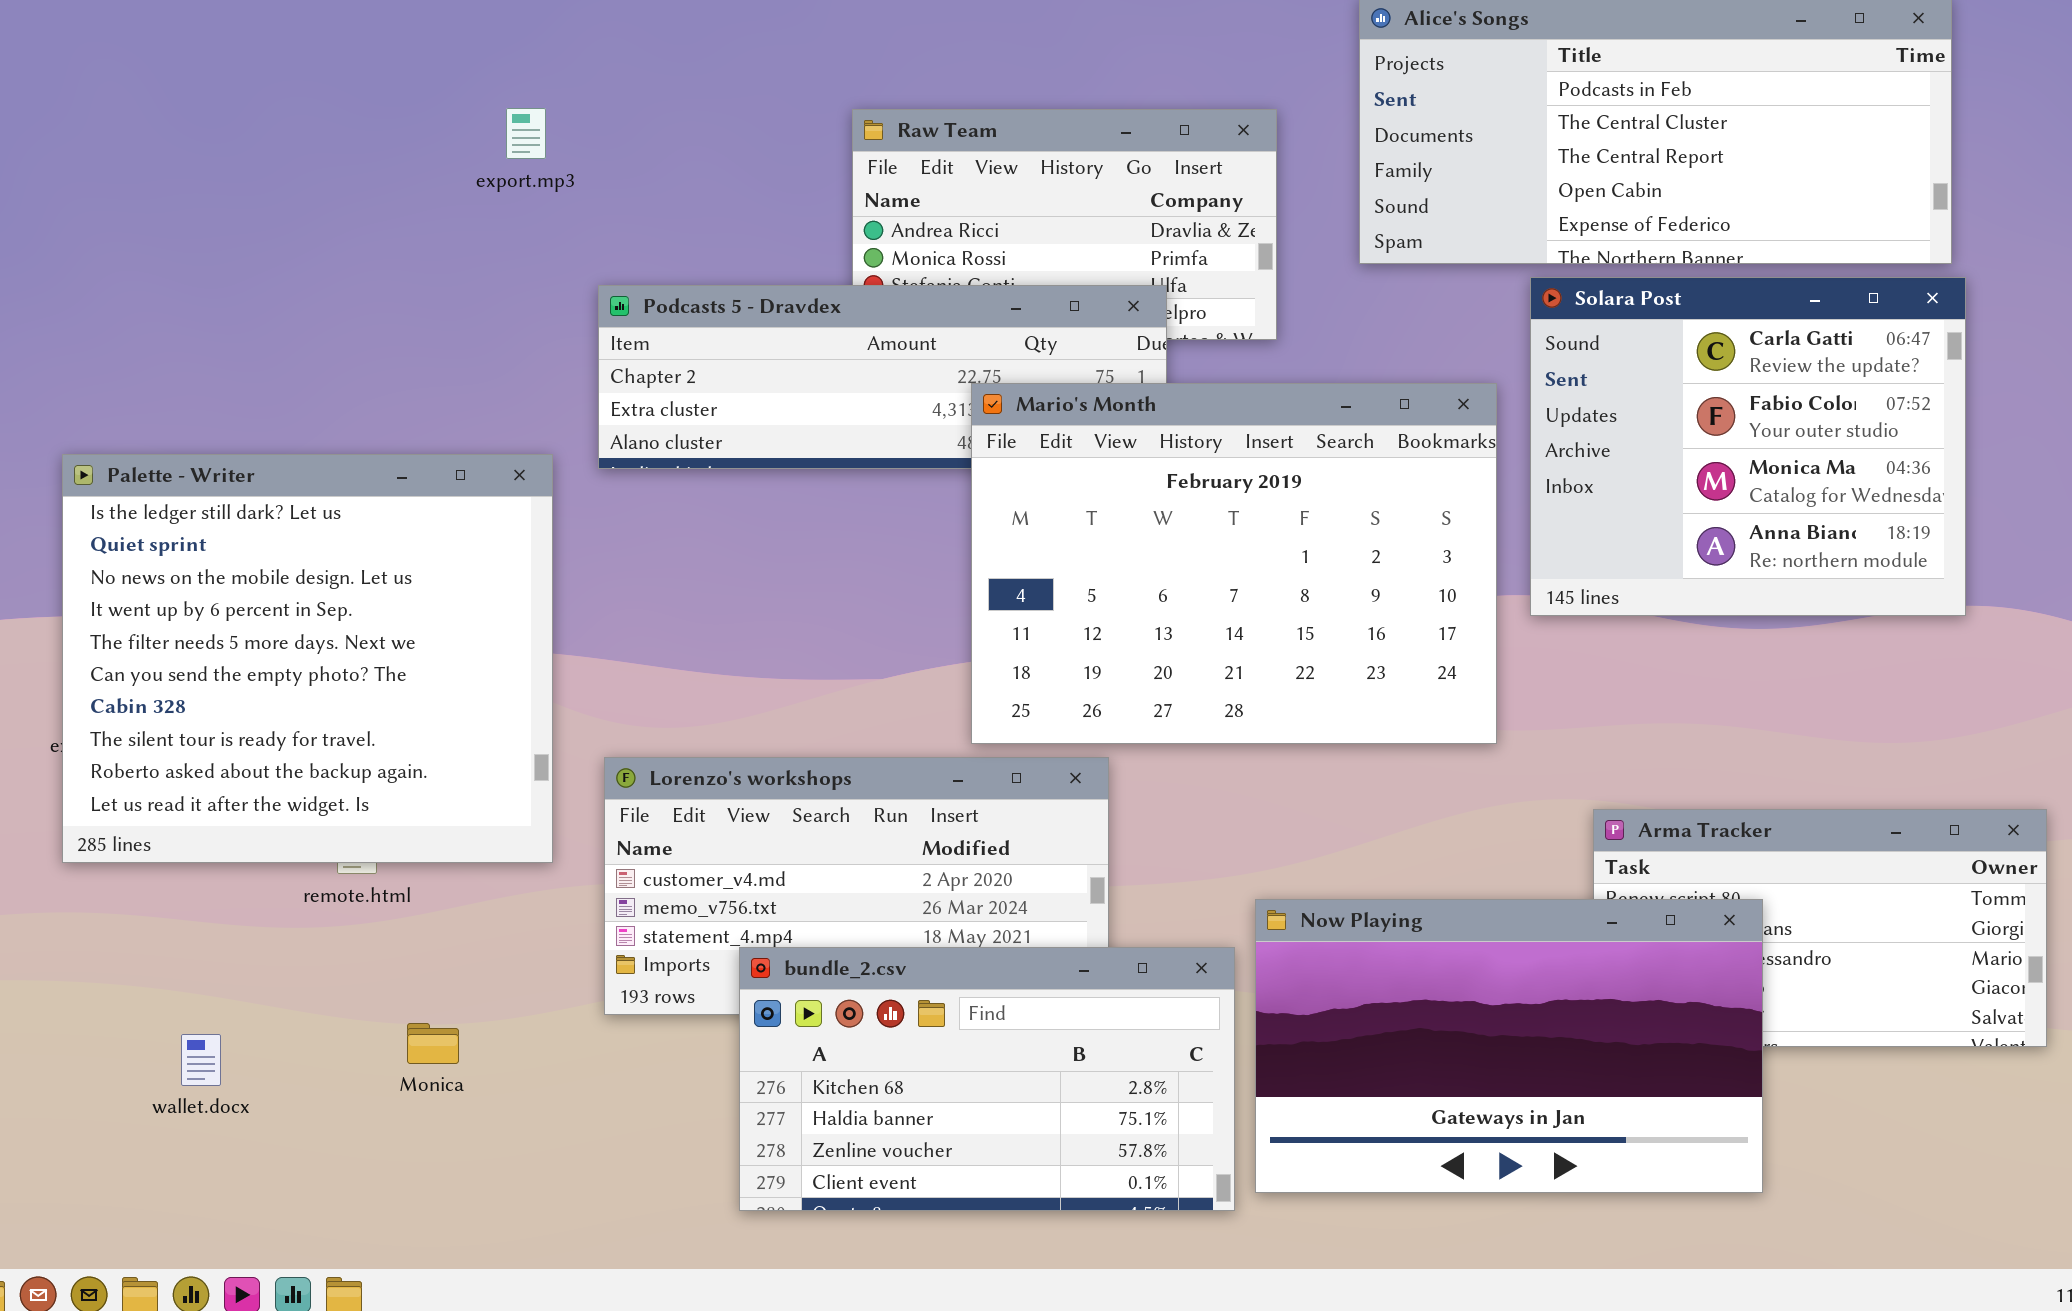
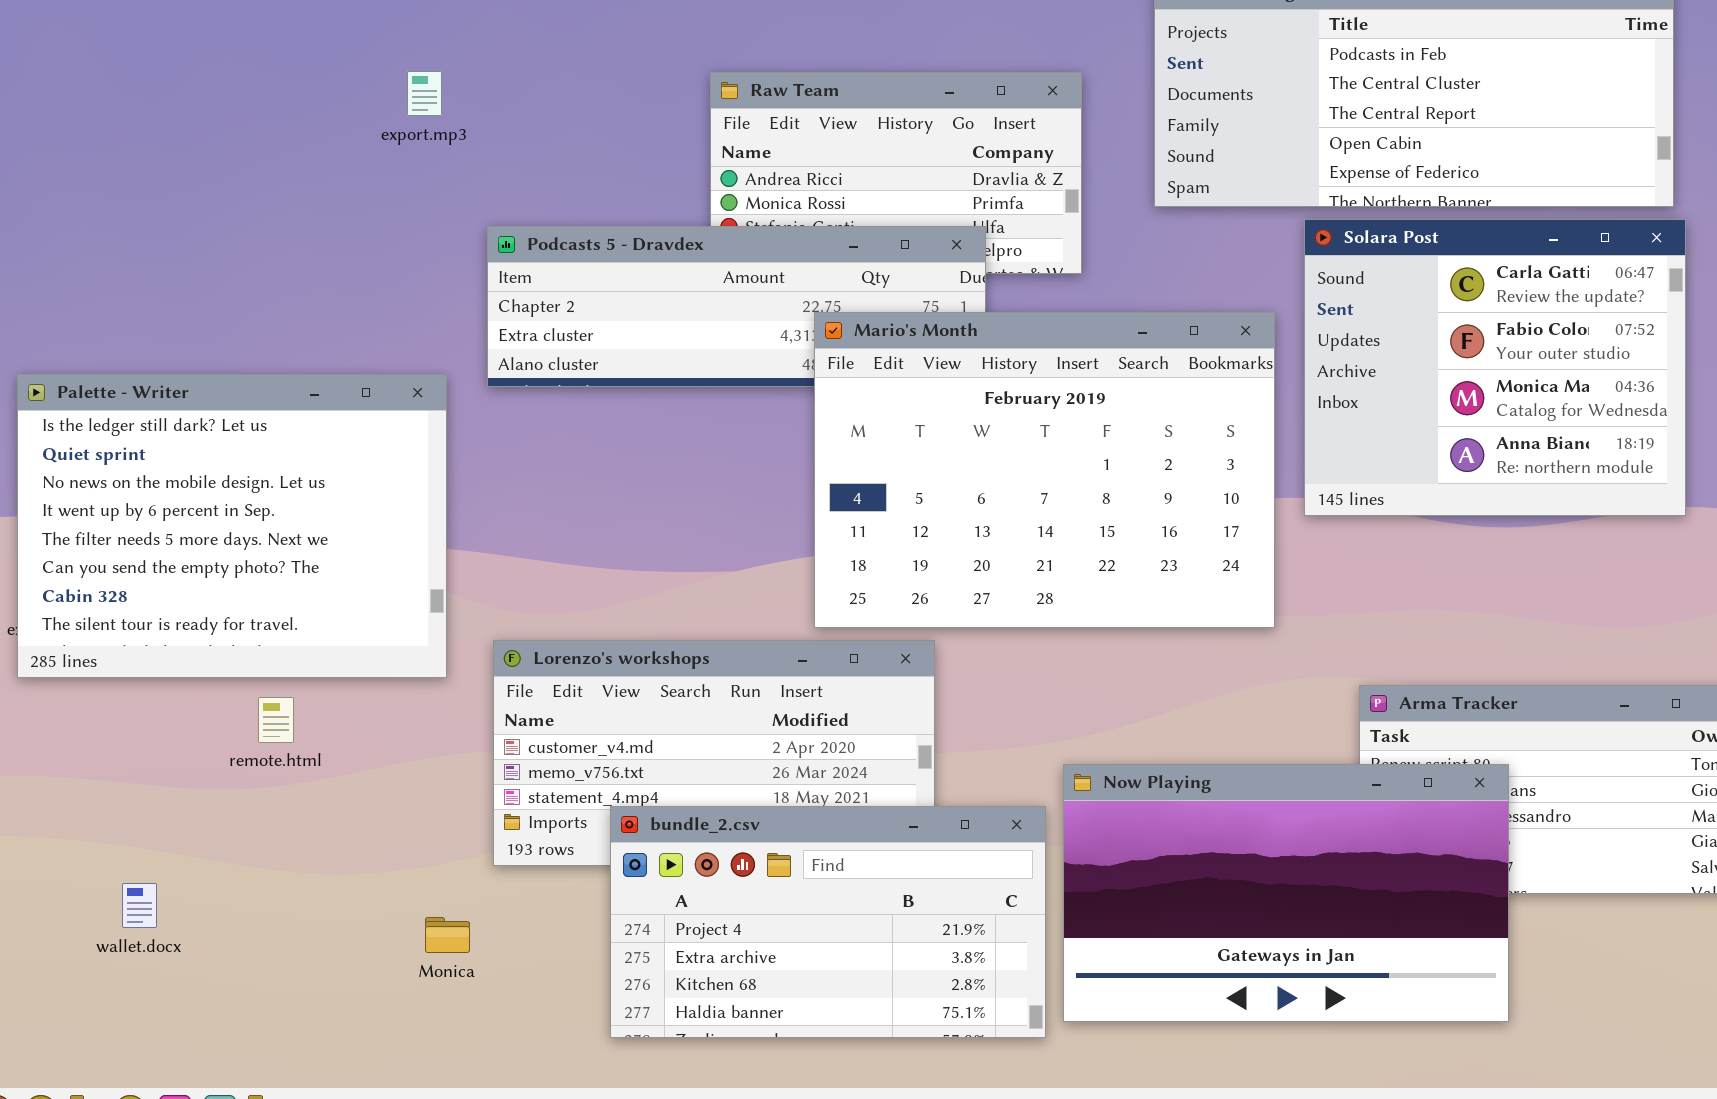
Palette - Writer: [62,454,553,863] -> [17,374,447,678], resized
bundle_2.csv: [739,947,1235,1211] -> [610,806,1046,1038], scrolled up 2 rows
Monica: [407,1023,459,1064] -> [425,917,470,953], moved

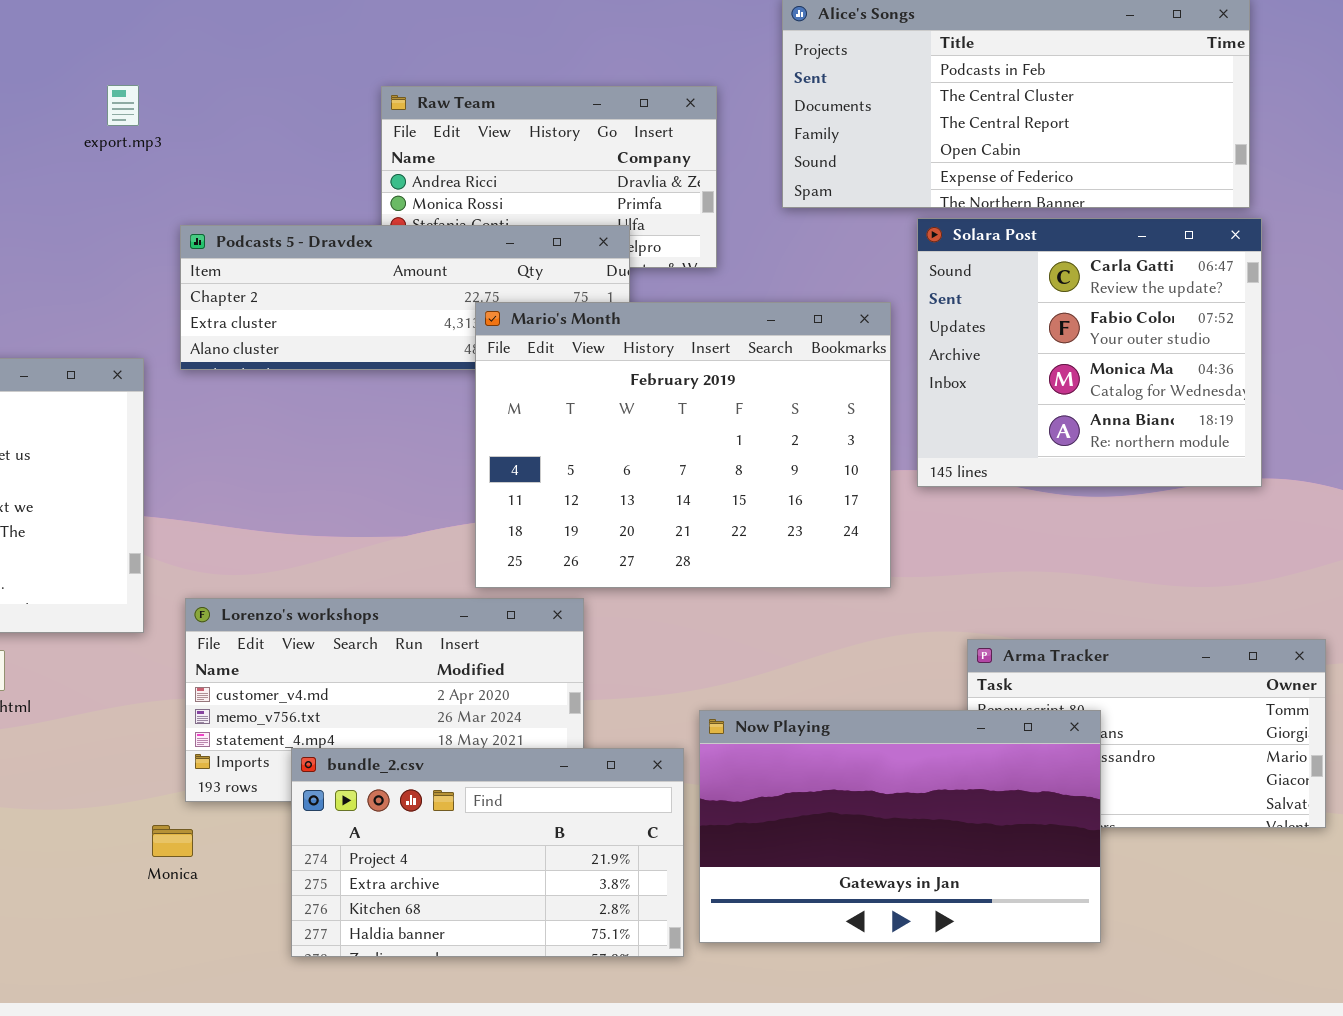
Monica: [425,917,470,953] -> [152,825,193,857], moved

